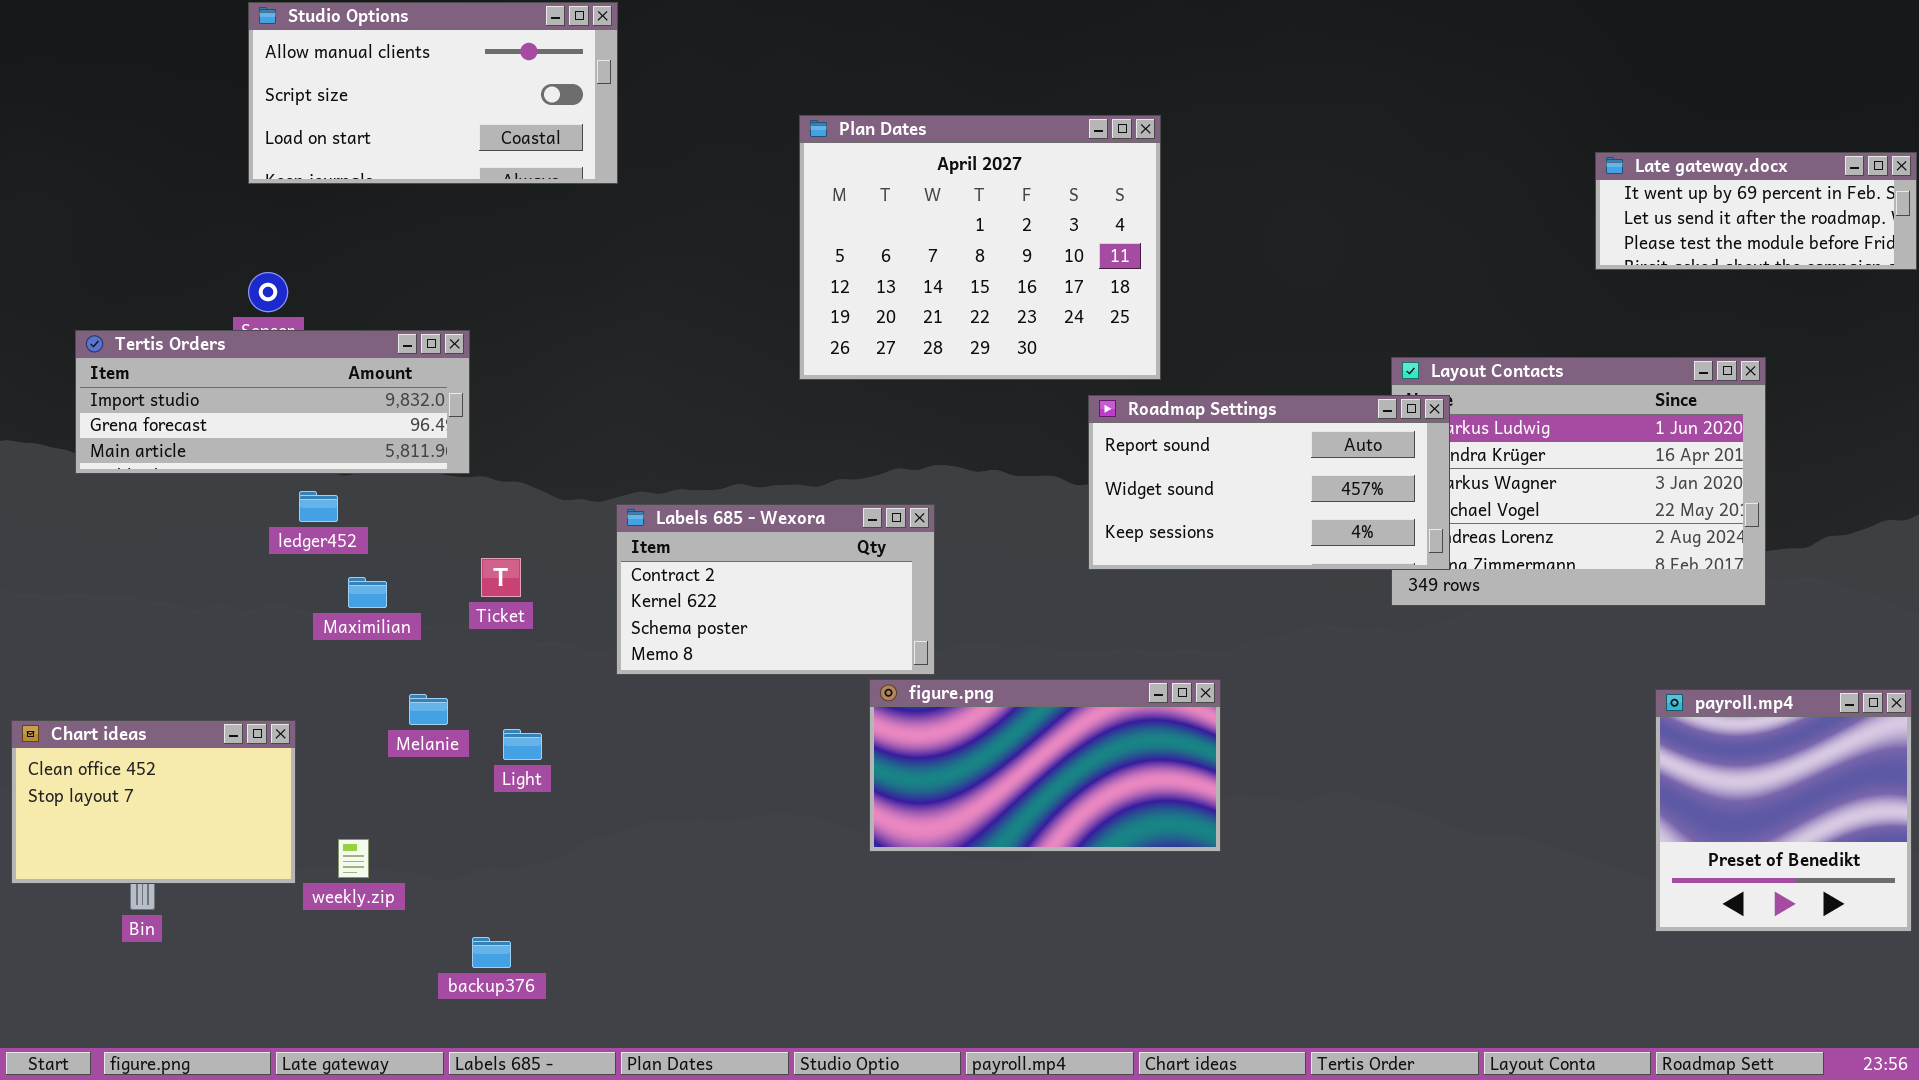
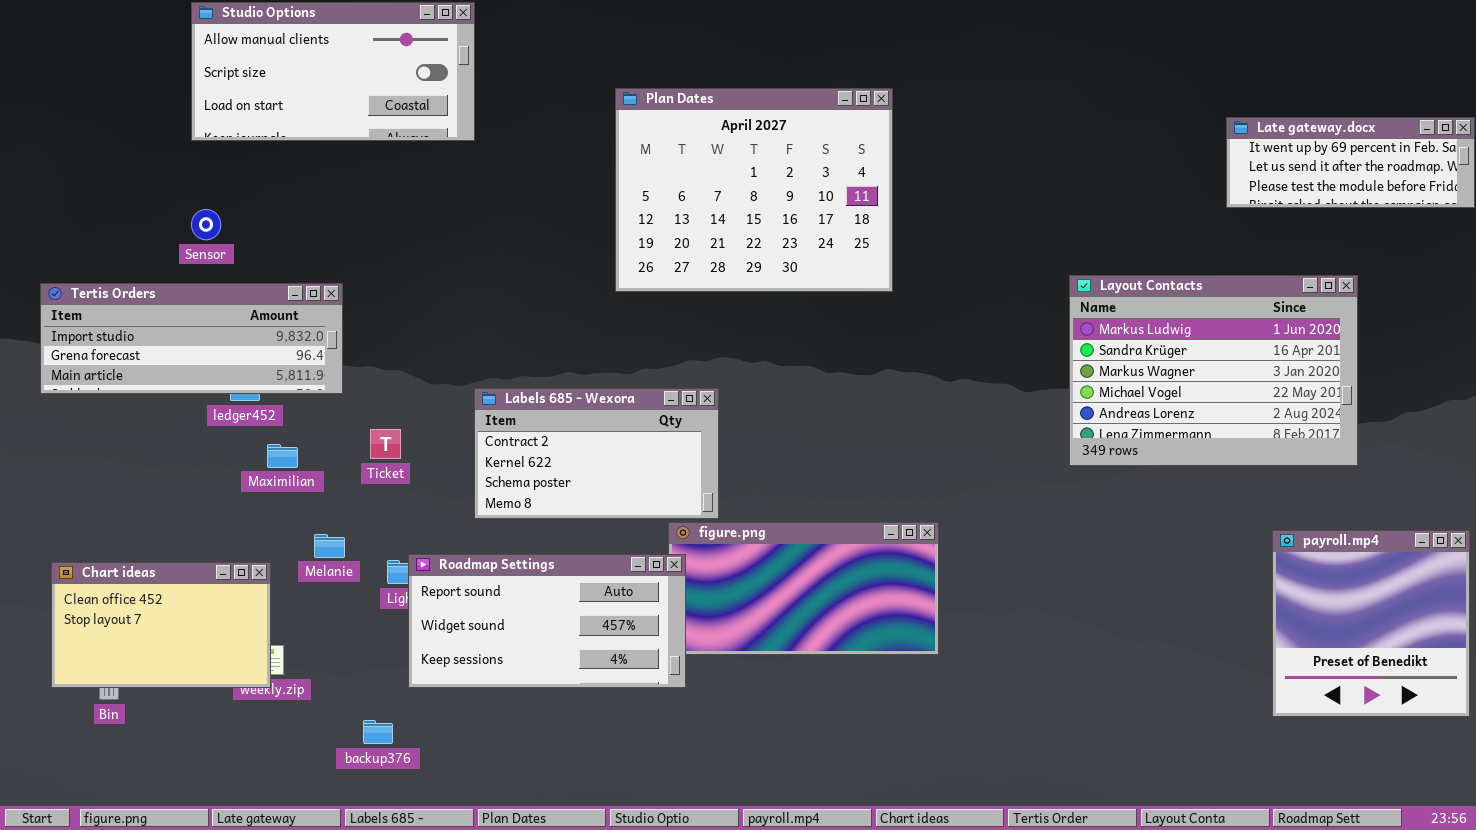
Tertis Orders: [75,330,470,474] -> [40,283,343,394], moved
Roadmap Settings: [1088,395,1450,570] -> [408,554,686,688], moved
Chart ideas: [11,720,296,884] -> [51,562,271,688], moved

